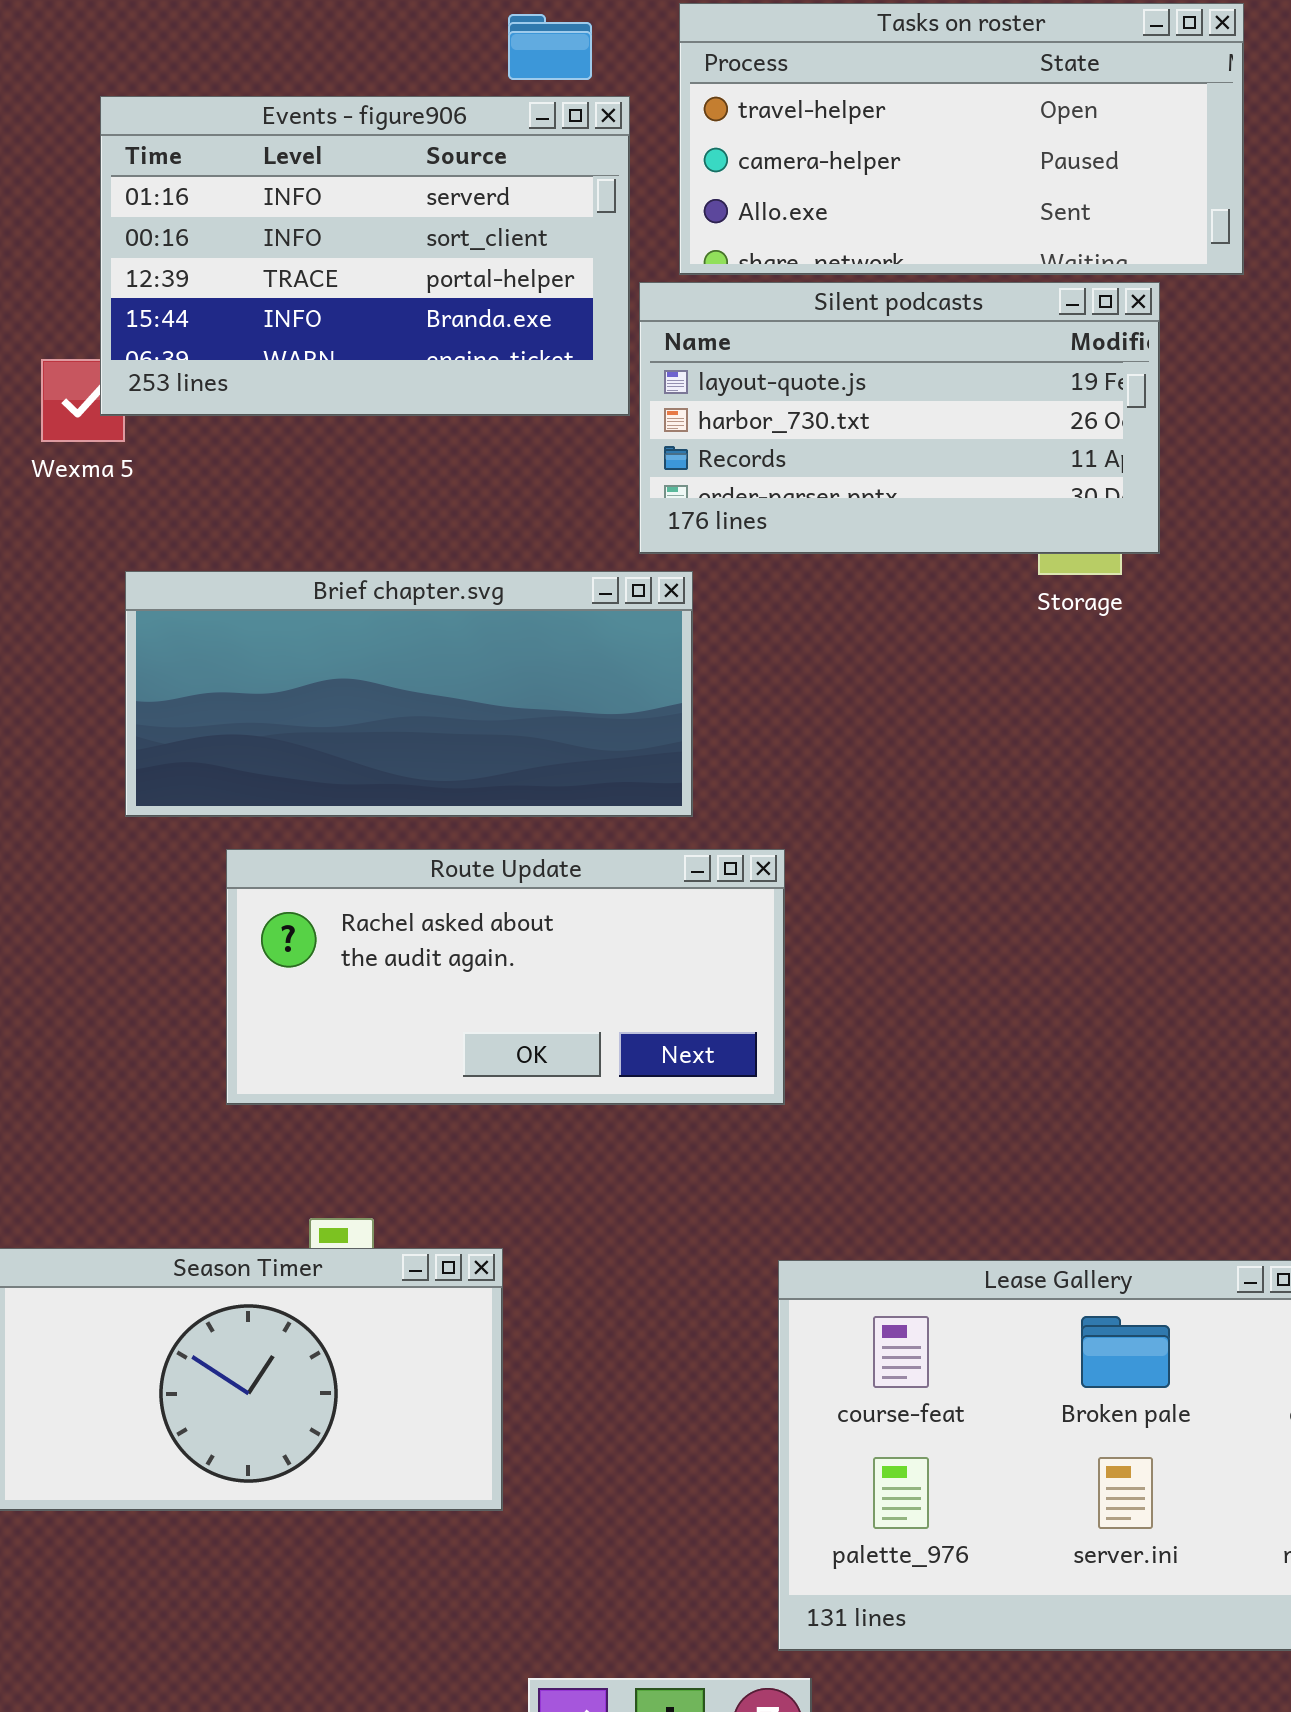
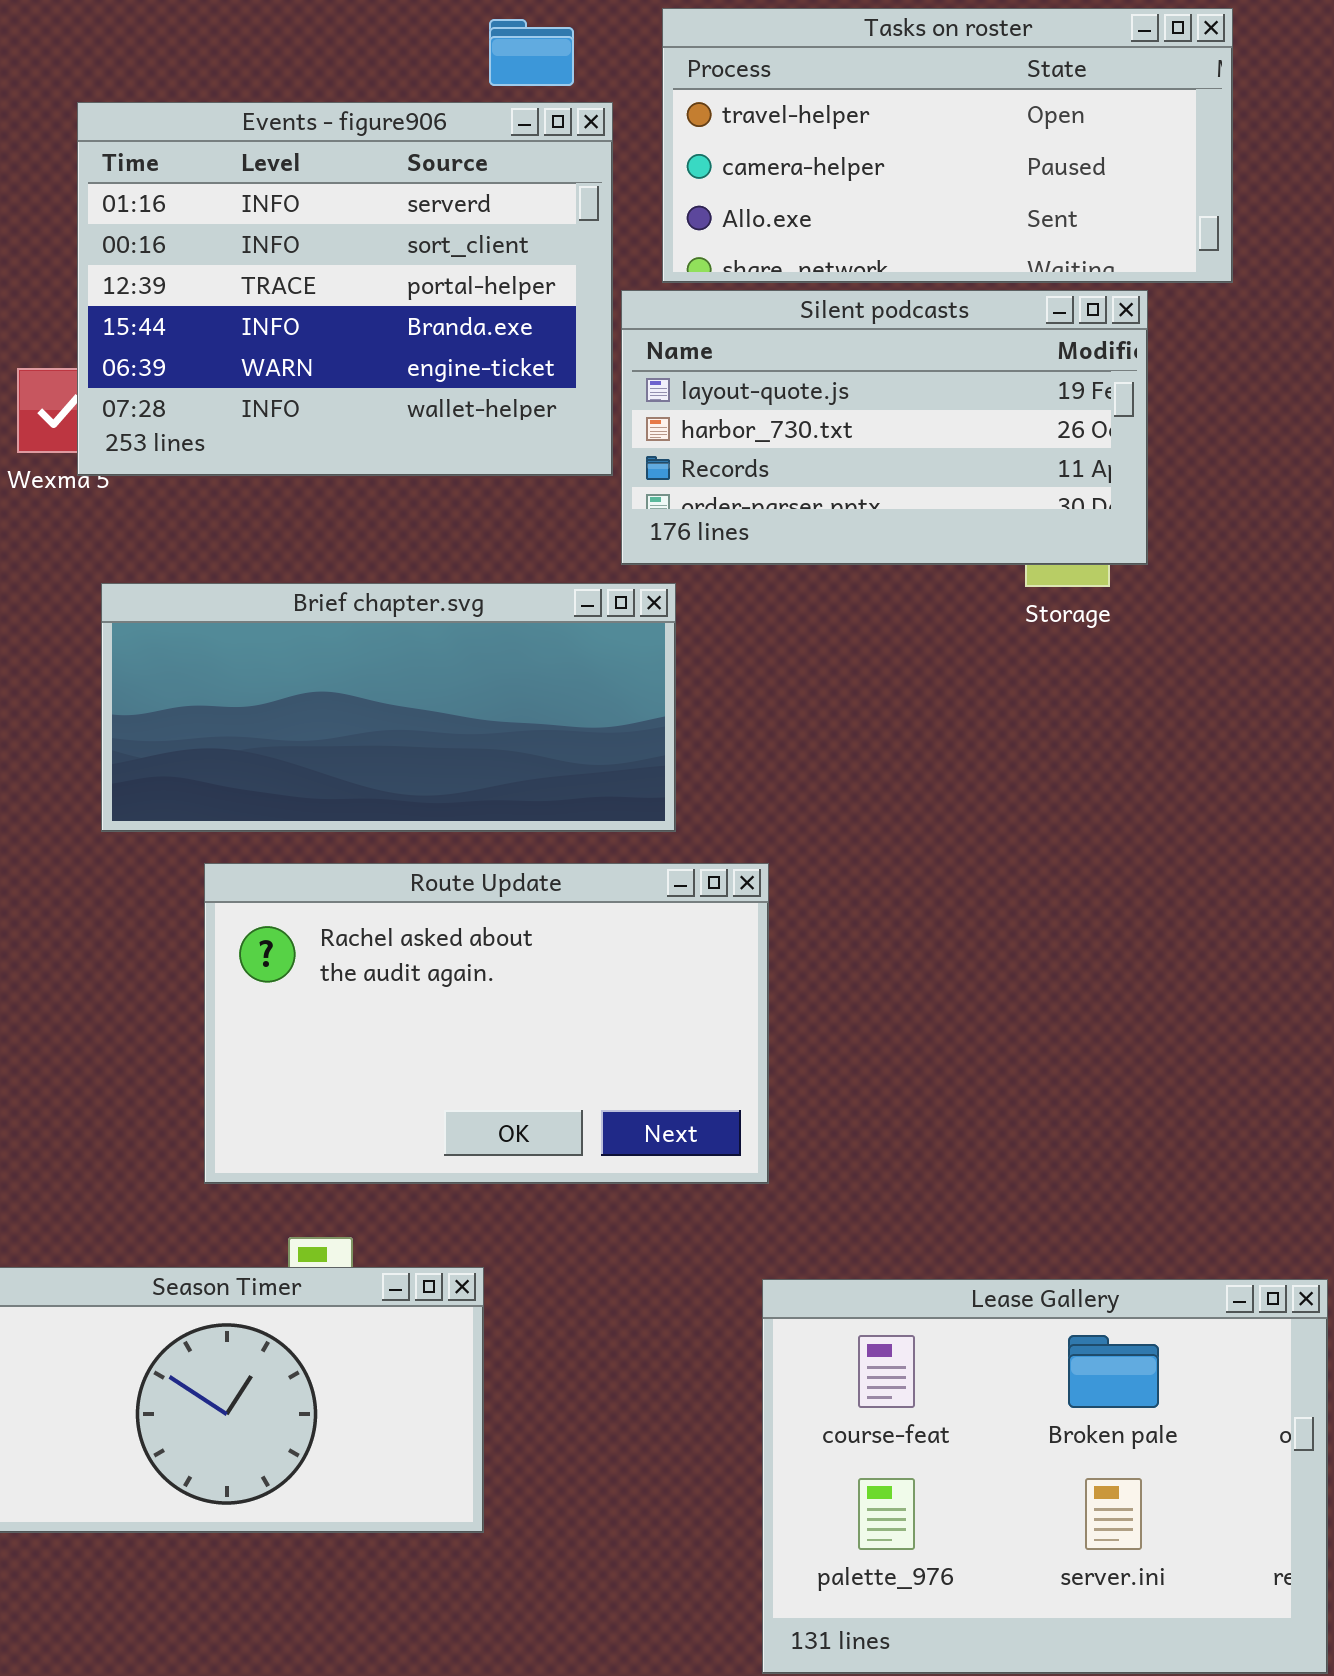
Events - figure906: [100,96,630,416] -> [77,102,613,476], resized
Route Update: [226,849,785,1105] -> [204,863,769,1184], resized

